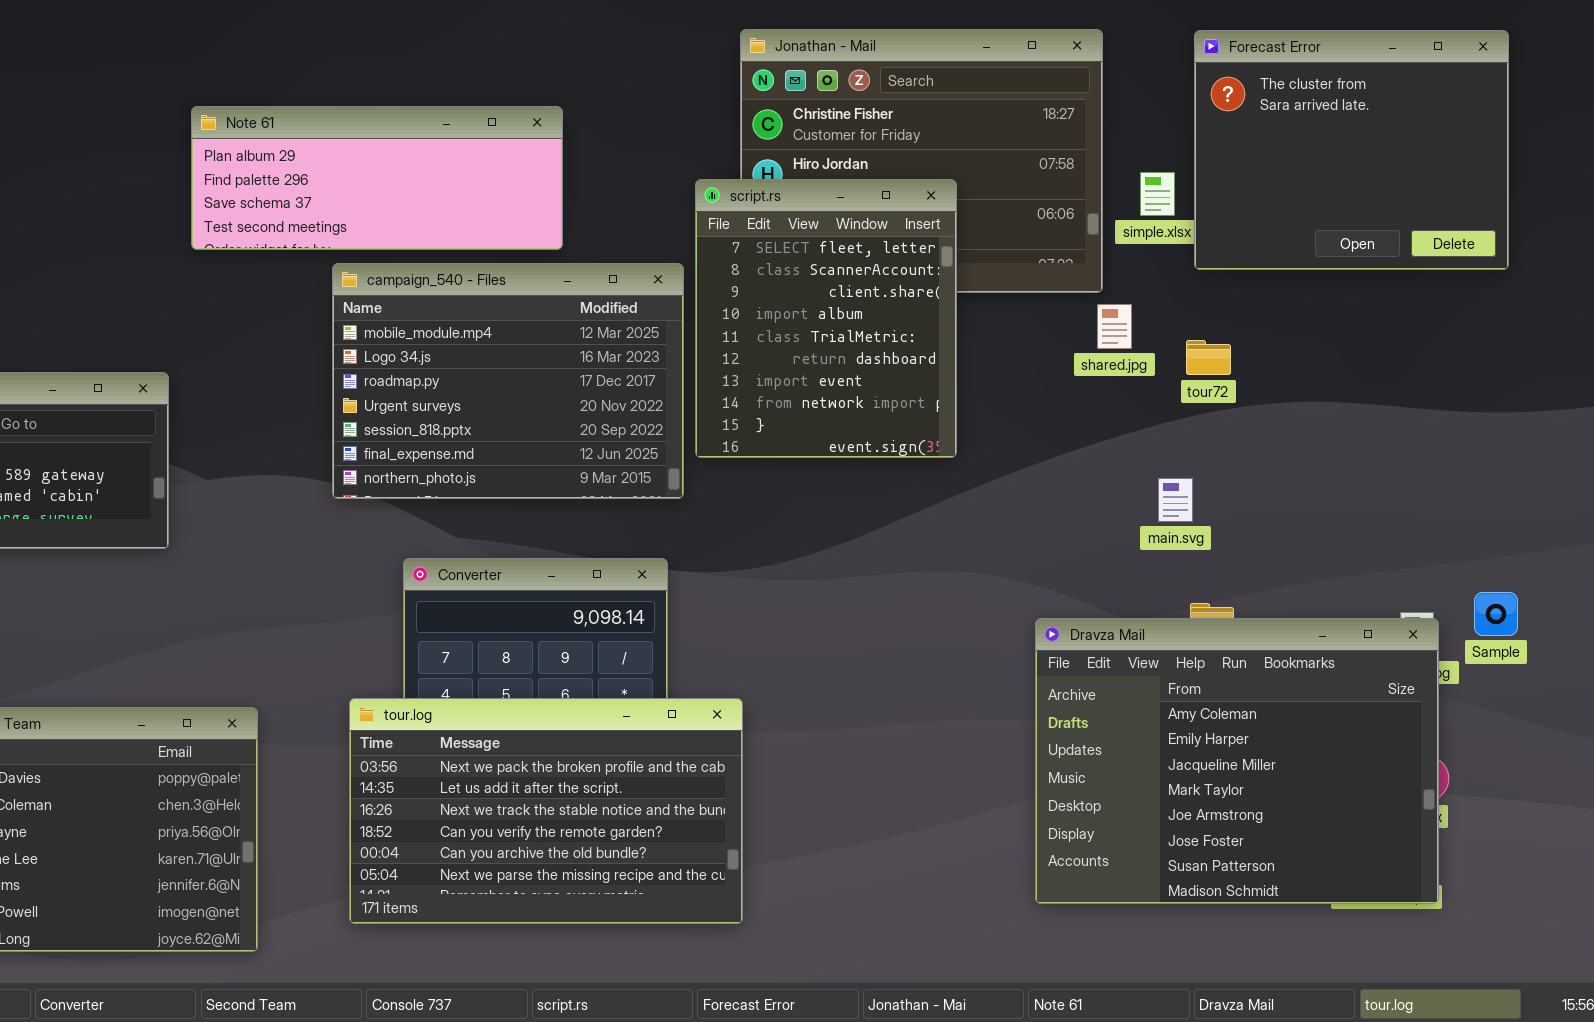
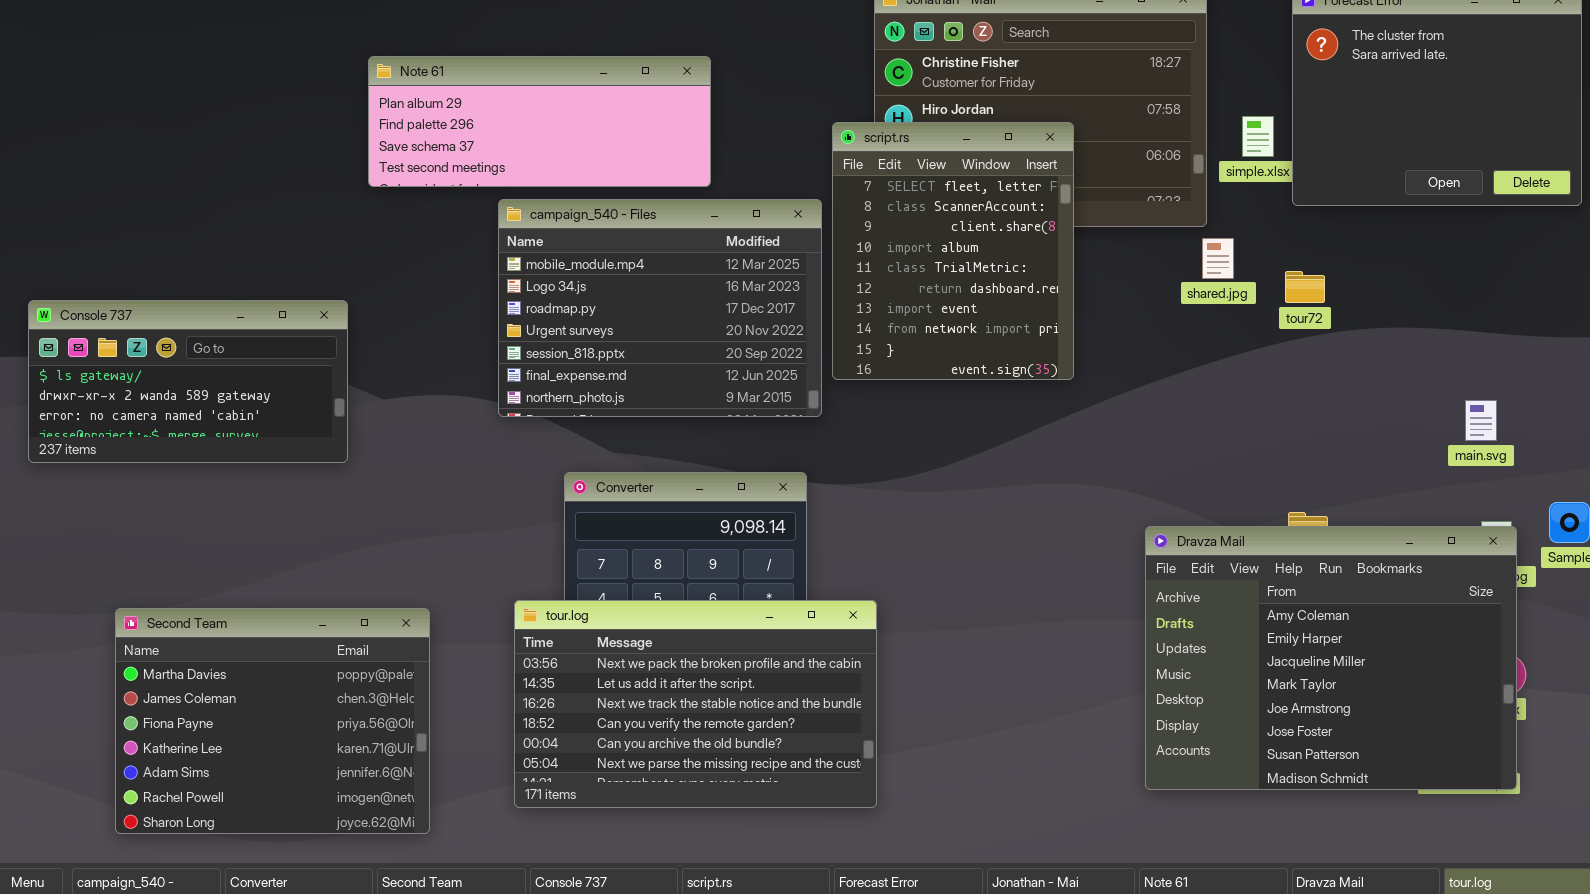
main.svg: [1158,478,1193,522] -> [1465,400,1497,441], moved

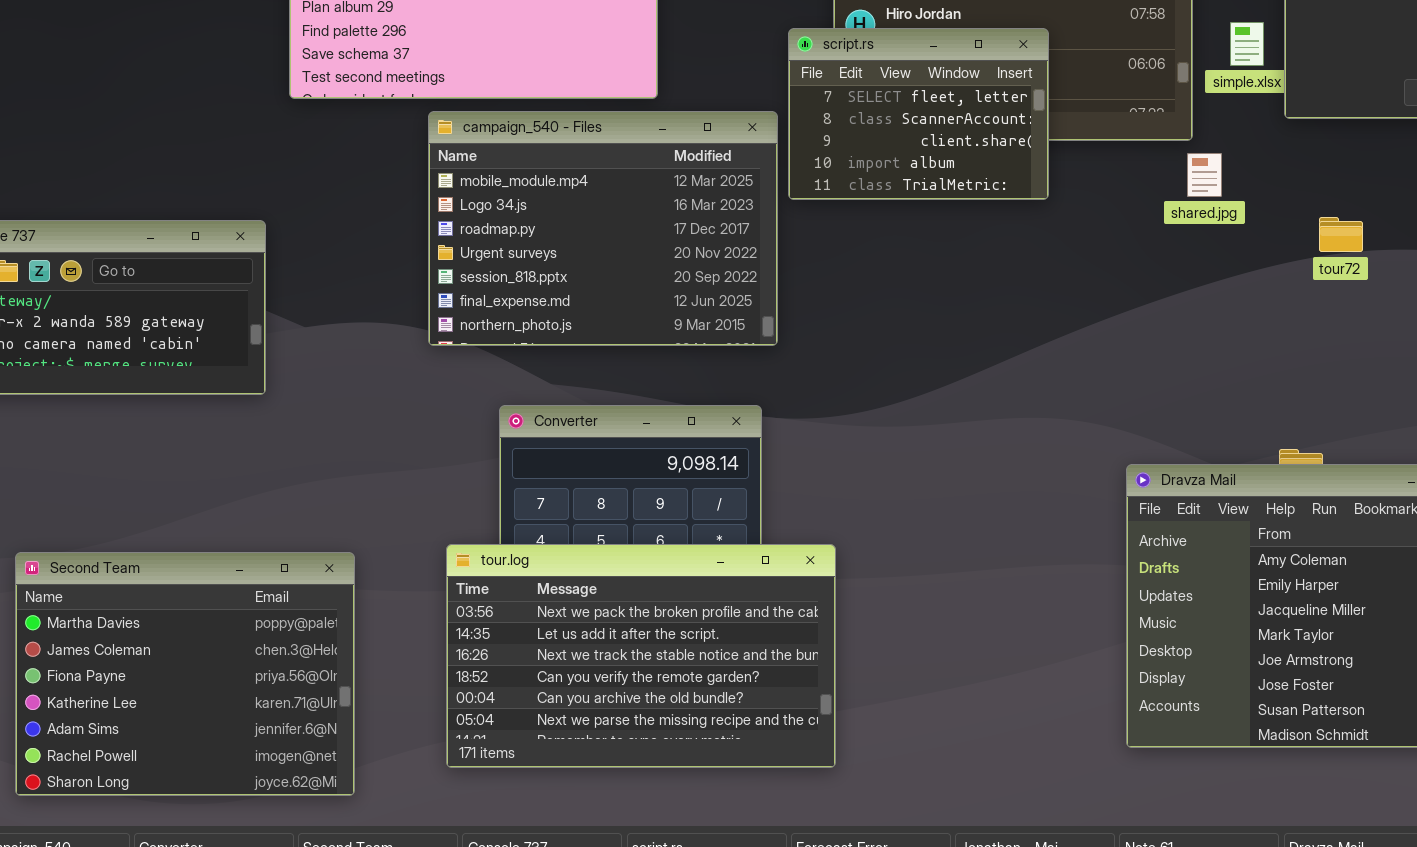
script.rs: [832,122,1074,380] -> [788,28,1049,200], resized
tour72: [1285,271,1325,303] -> [1319,217,1363,252], moved

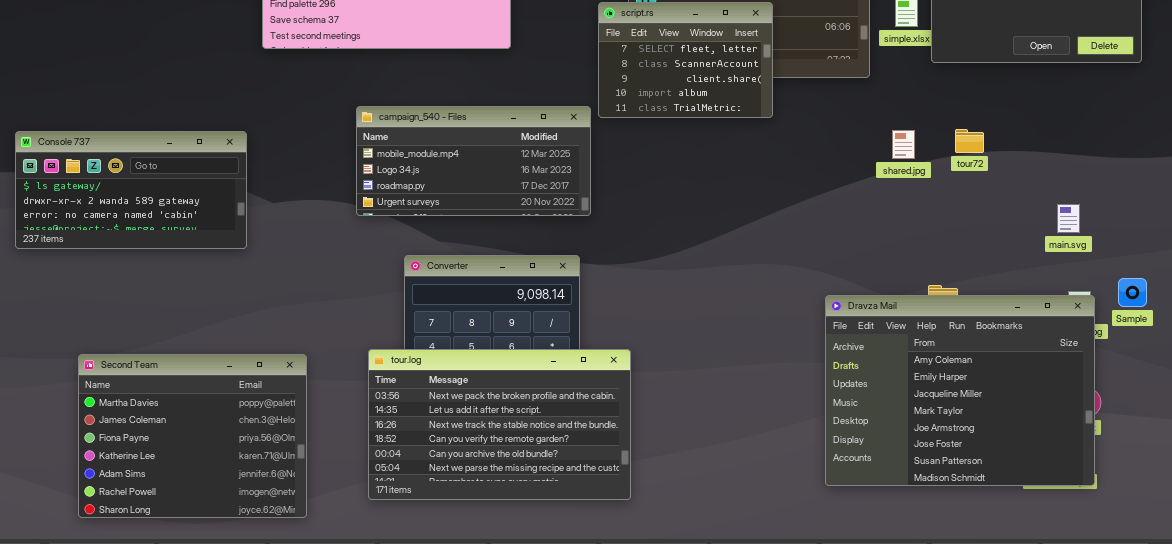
campaign_540 - Files: [428,111,778,346] -> [356,106,591,216], resized
shared.jpg: [1187,153,1222,197] -> [892,130,915,159], moved

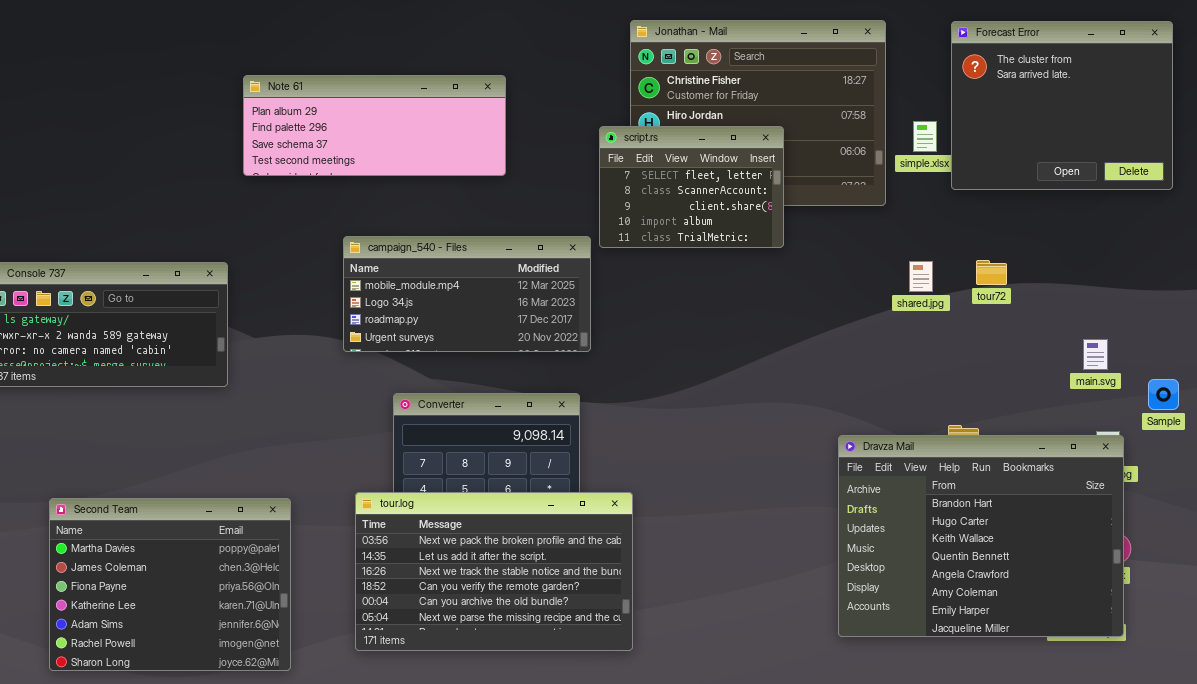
Sample: [1118,278,1147,307] -> [1148,379,1179,410], moved
Dravza Mail: [825,295,1095,486] -> [838,435,1124,637], scrolled up 5 rows

